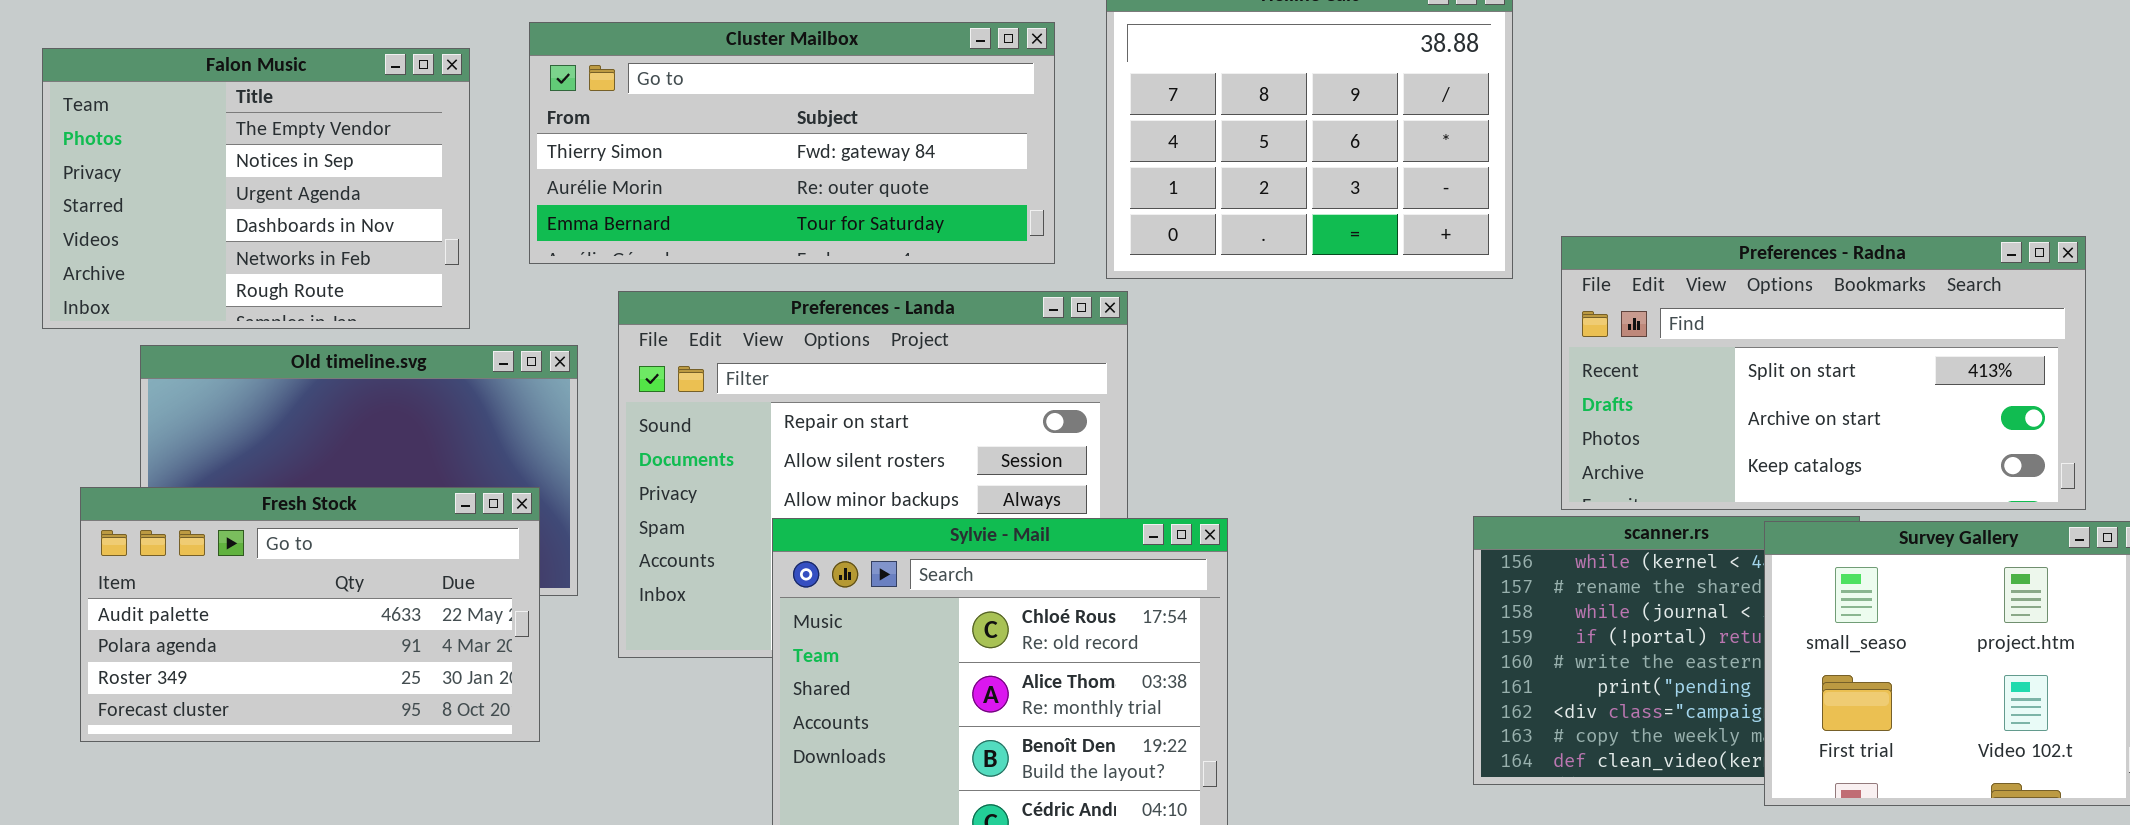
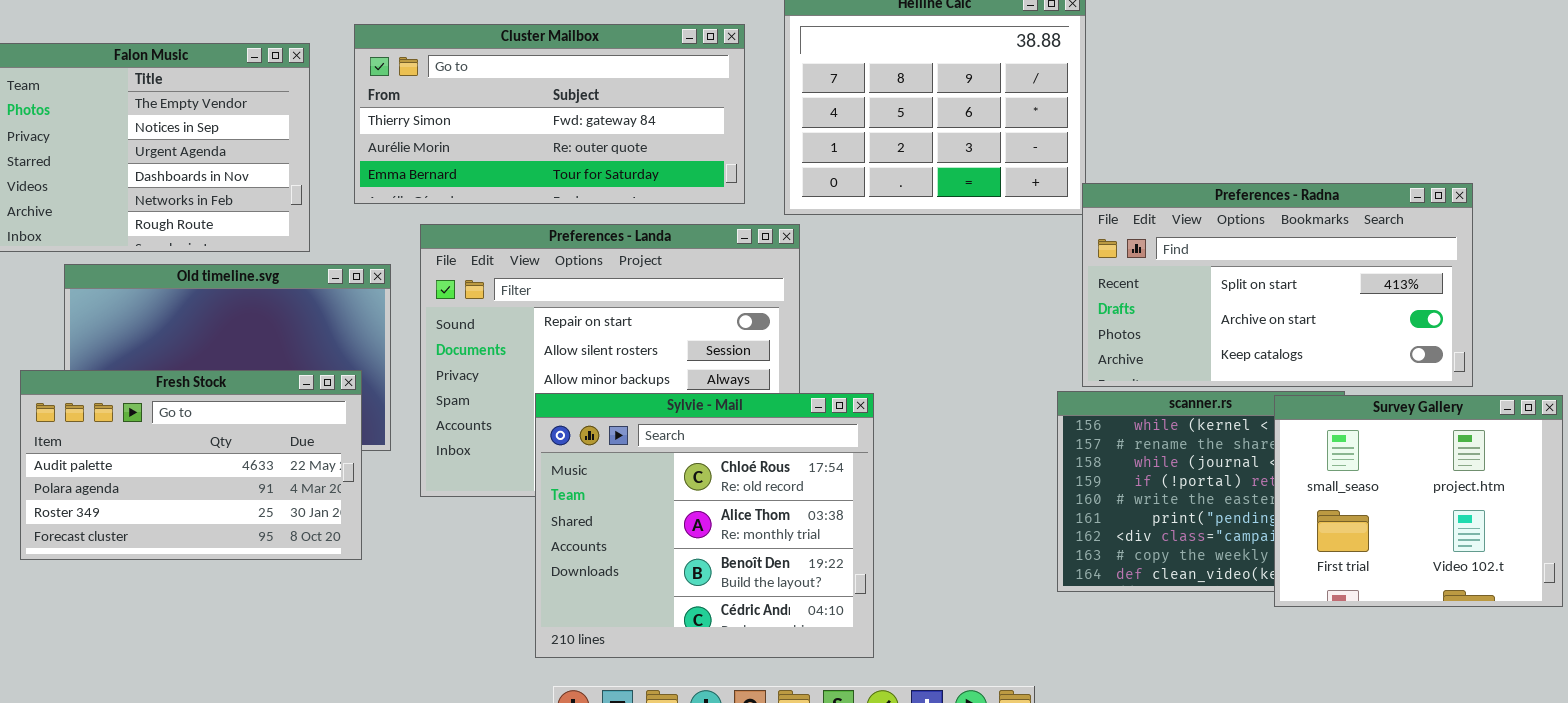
Preferences - Radna: [1561,236,2086,510] -> [1082,183,1473,387], moved

